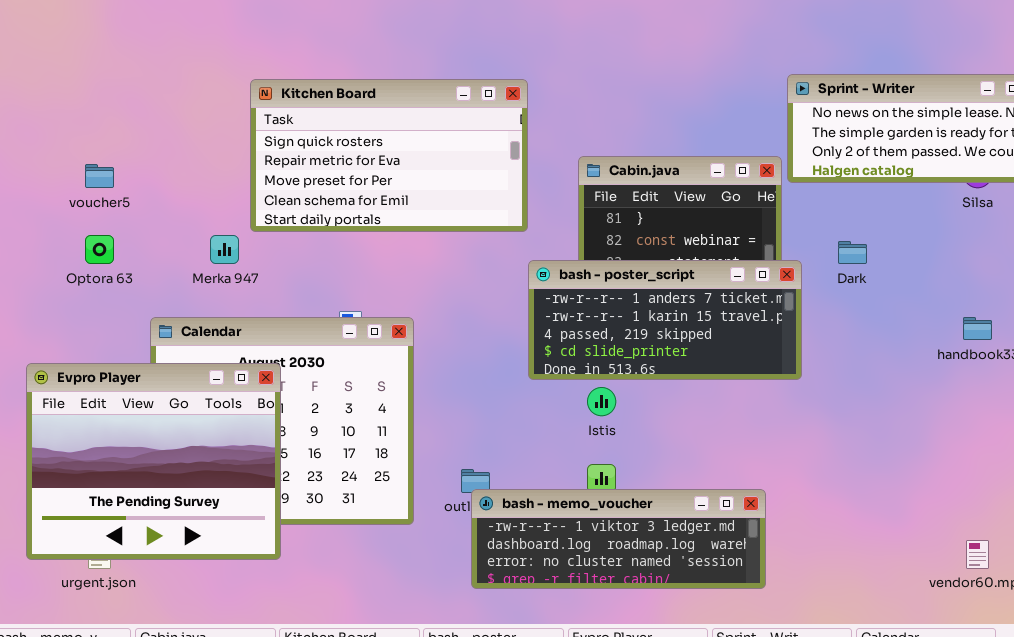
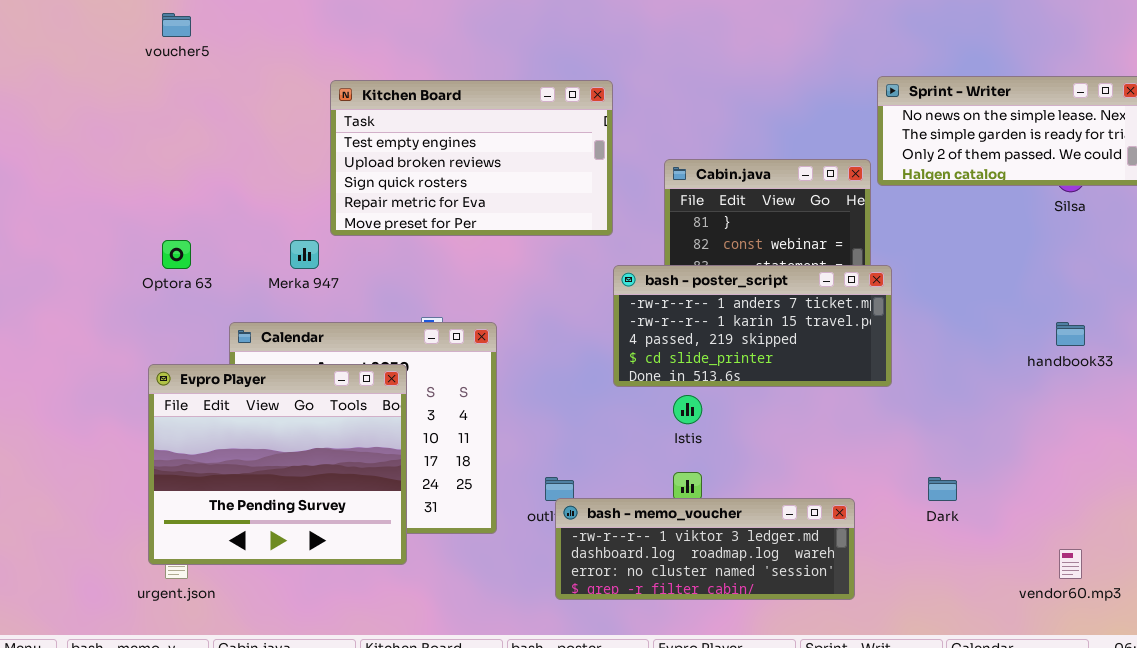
Kitchen Board: [250,79,528,232] -> [330,80,613,236], scrolled up 2 rows
voucher5: [85,164,114,188] -> [162,13,191,37], moved
Dark: [838,241,867,264] -> [928,477,957,501], moved
Evpro Player: [26,363,281,560] -> [148,364,407,565], moved

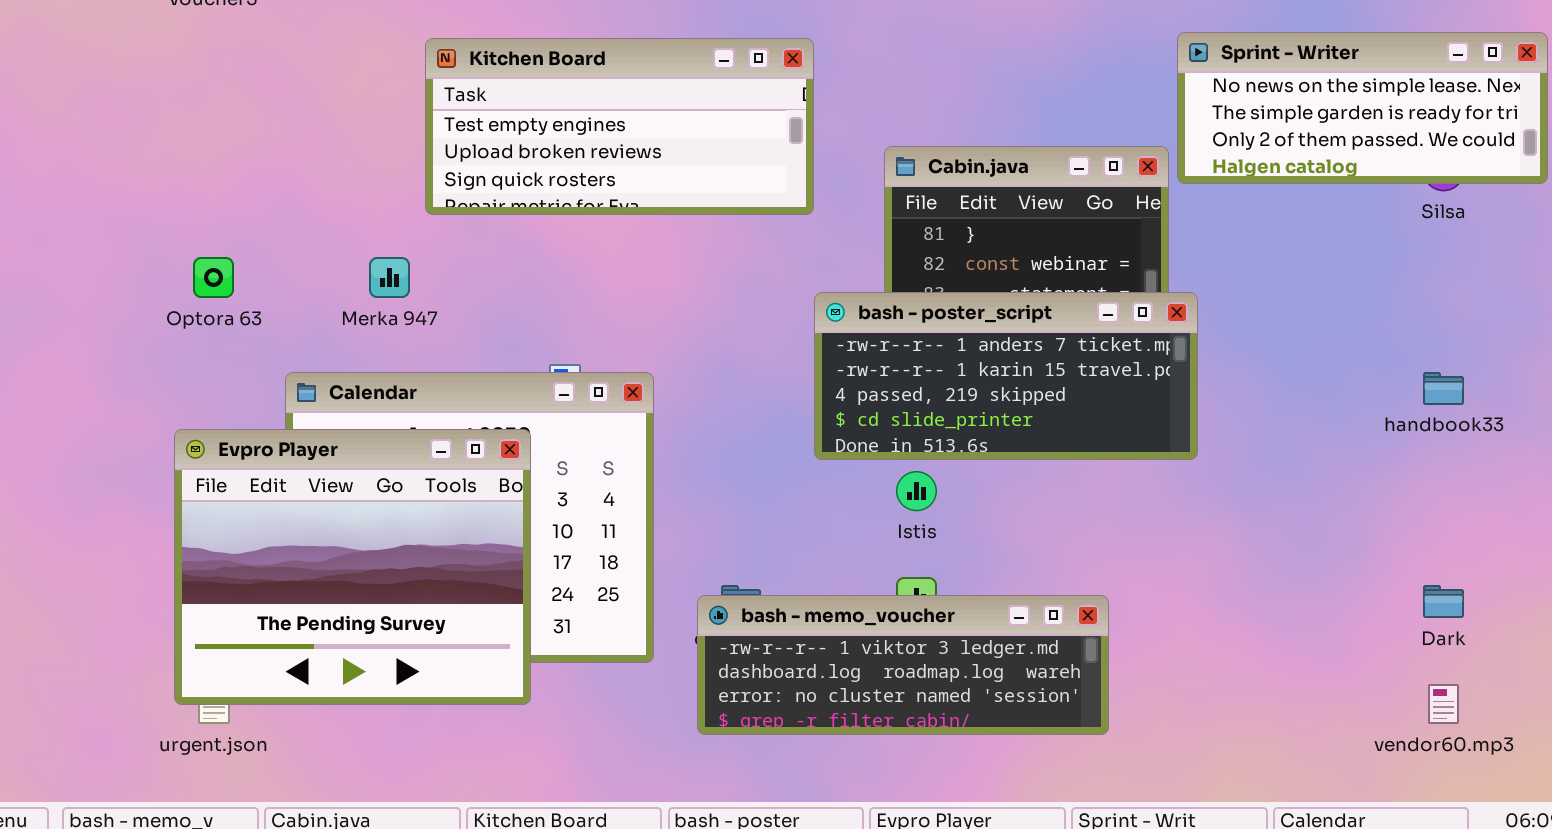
Kitchen Board: [330,80,613,236] -> [425,38,814,215], resized
Dark: [928,477,957,501] -> [1423,585,1464,618], moved
bash - memo_voucher: [555,498,855,600] -> [697,595,1109,735], moved

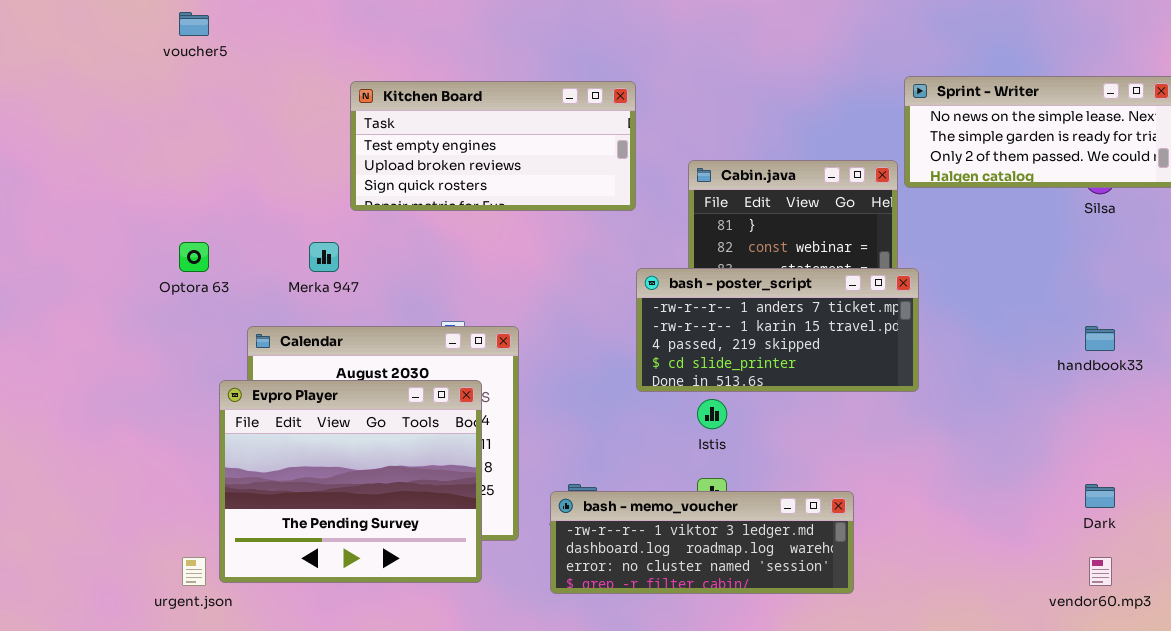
Evpro Player: [174,429,531,705] -> [219,380,482,583], moved

